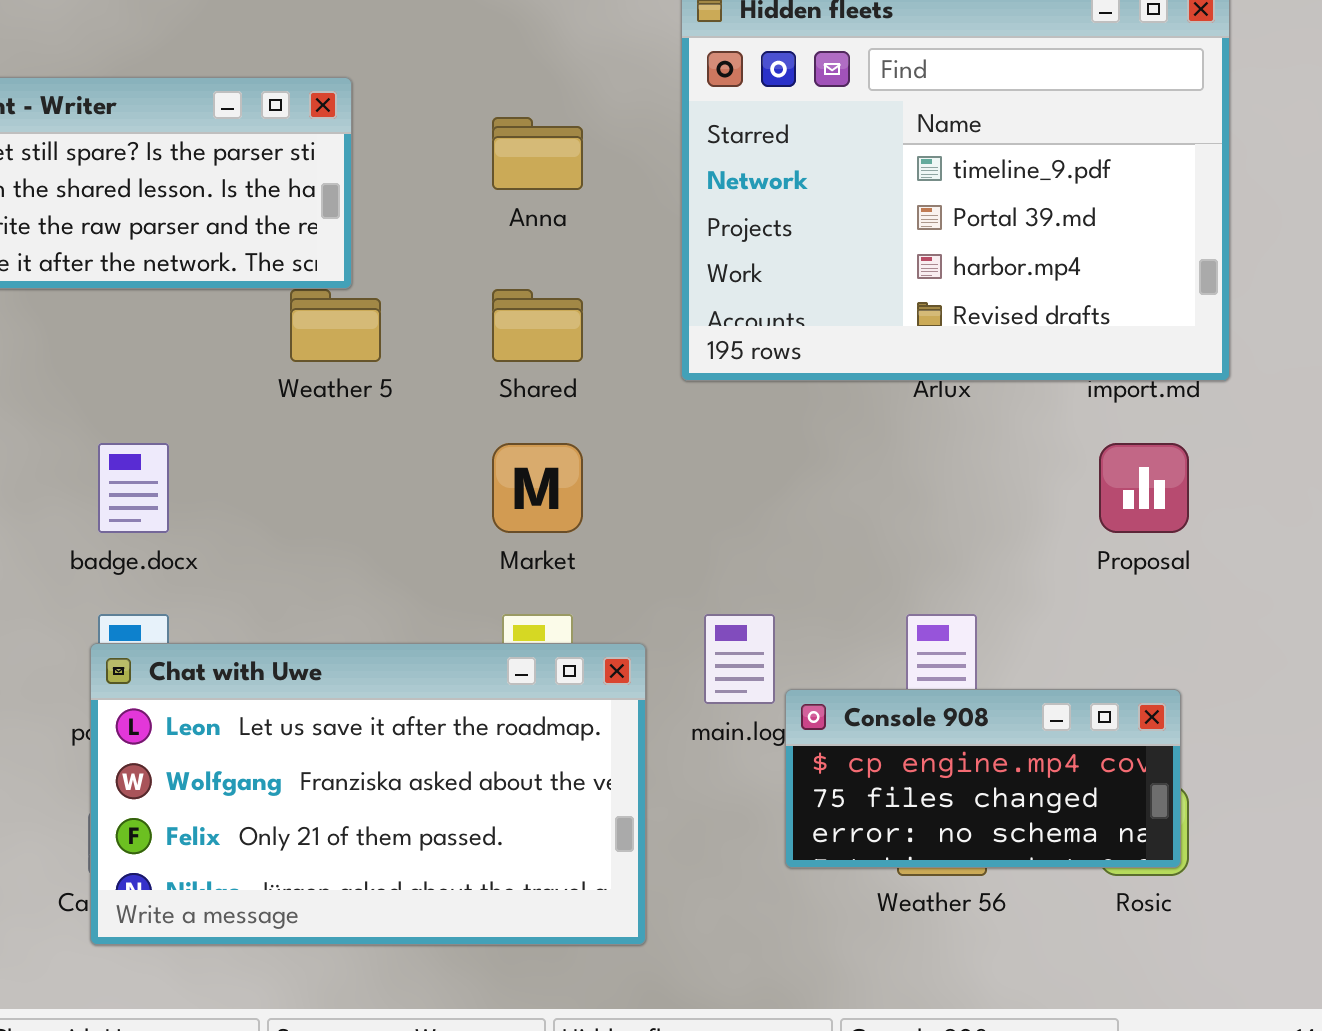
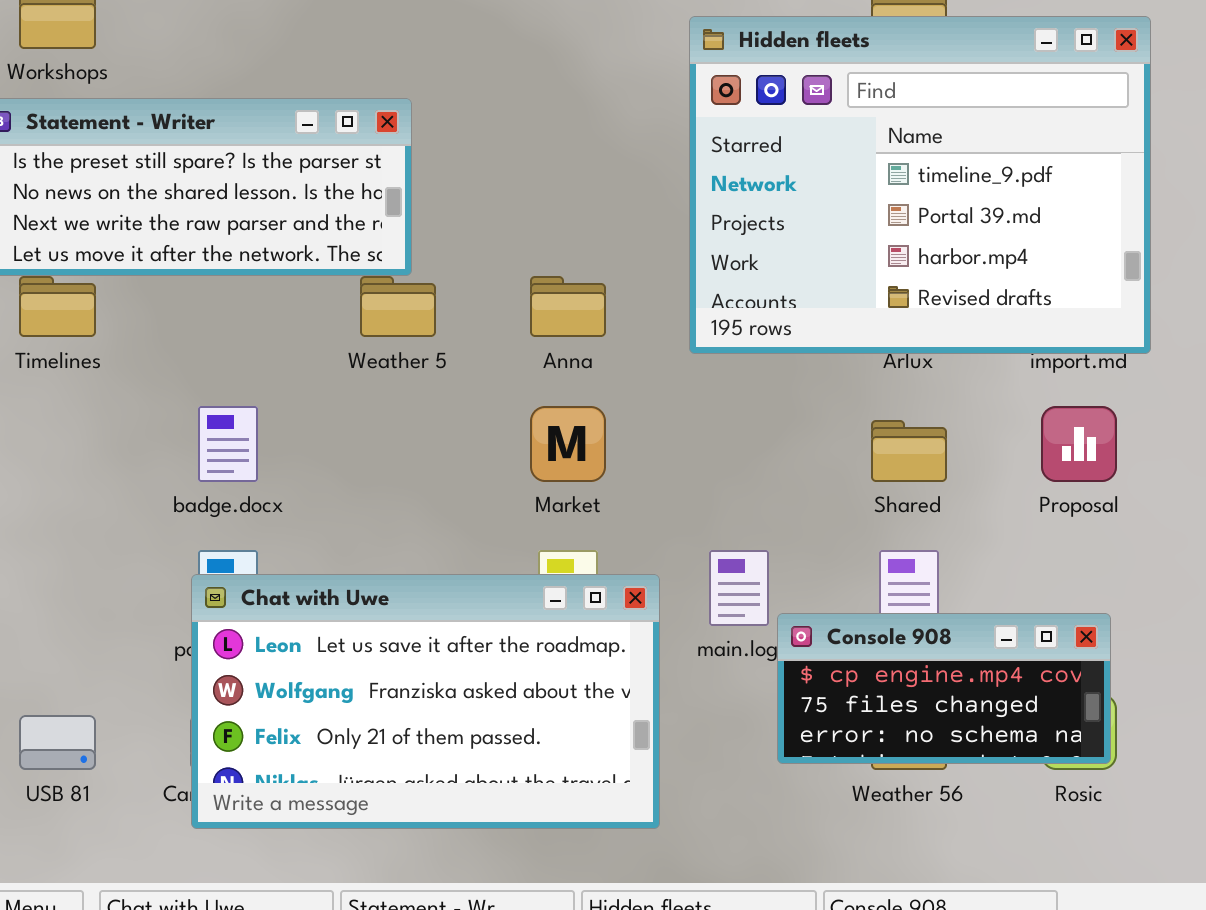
Anna: [492,117,583,190] -> [530,276,606,337], moved
Shared: [492,289,583,362] -> [871,420,947,482], moved

